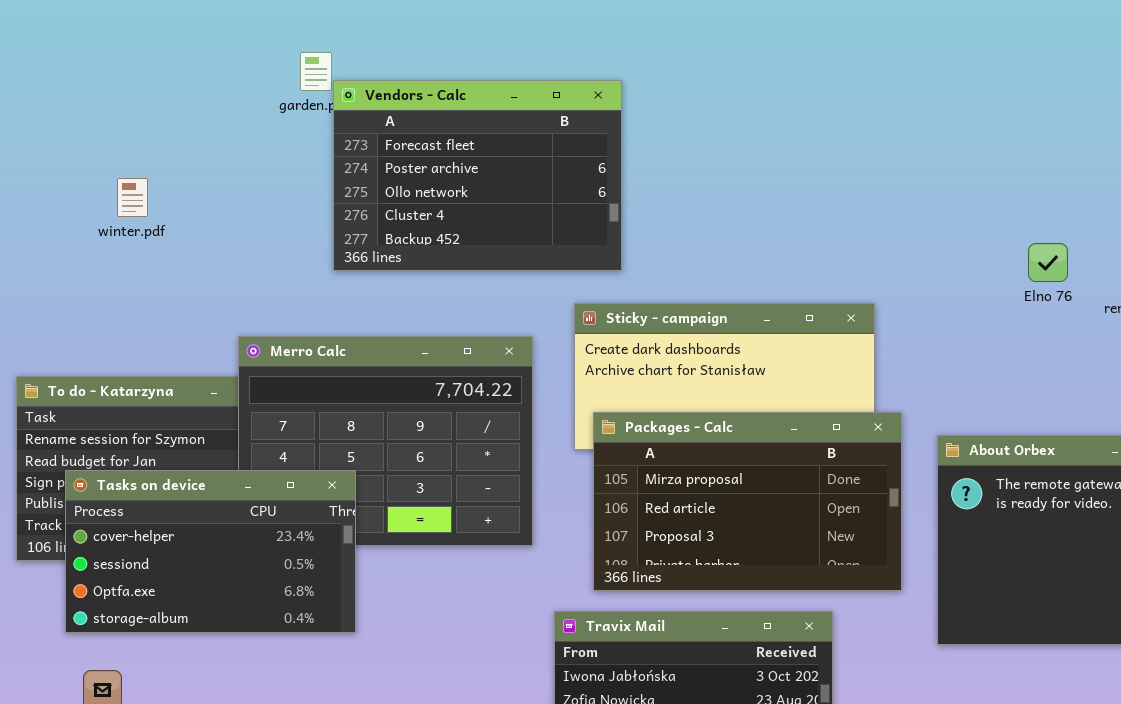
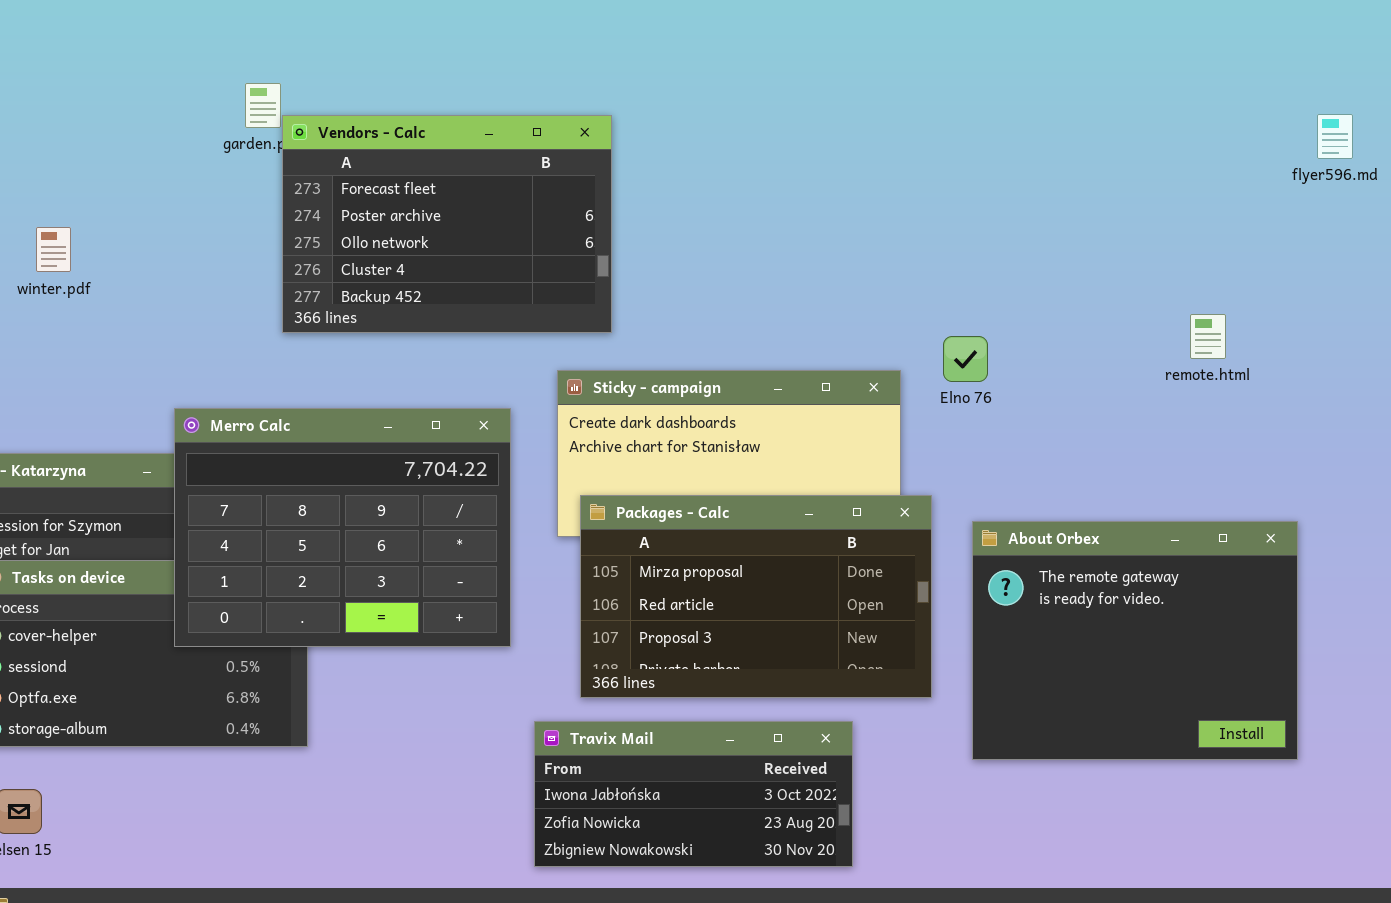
Elno 76: [1028,243,1068,282] -> [943,336,988,382], moved
Merro Calc: [238,336,533,546] -> [174,408,511,647], raised

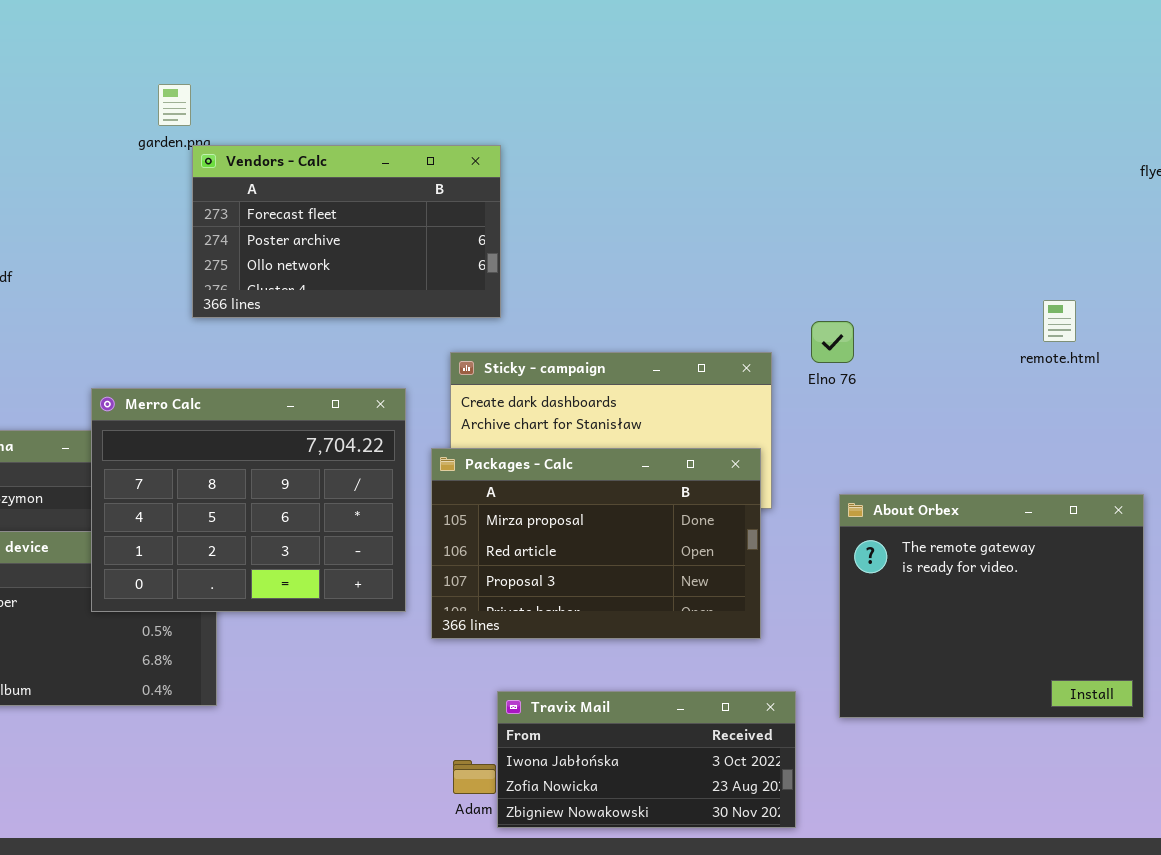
Vendors - Calc: [282,115,612,333] -> [192,145,501,318], resized
Packages - Calc: [580,495,932,698] -> [431,448,761,639], moved
Travix Mail: [534,721,853,867] -> [497,691,796,828], moved

